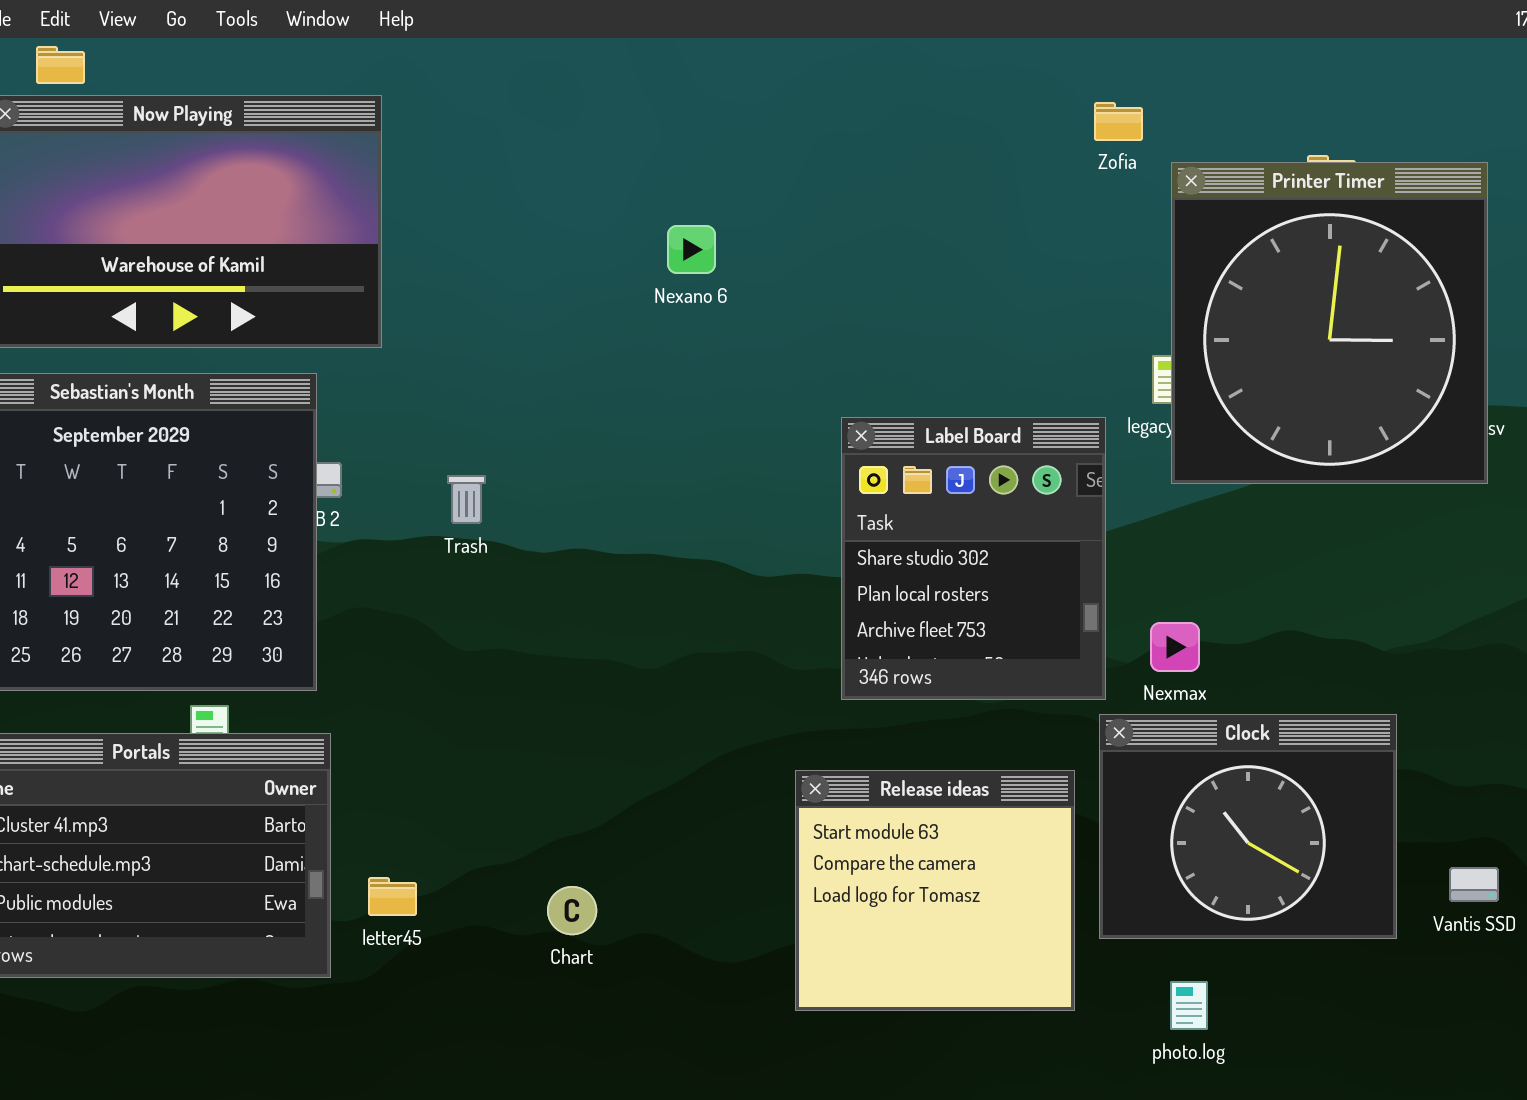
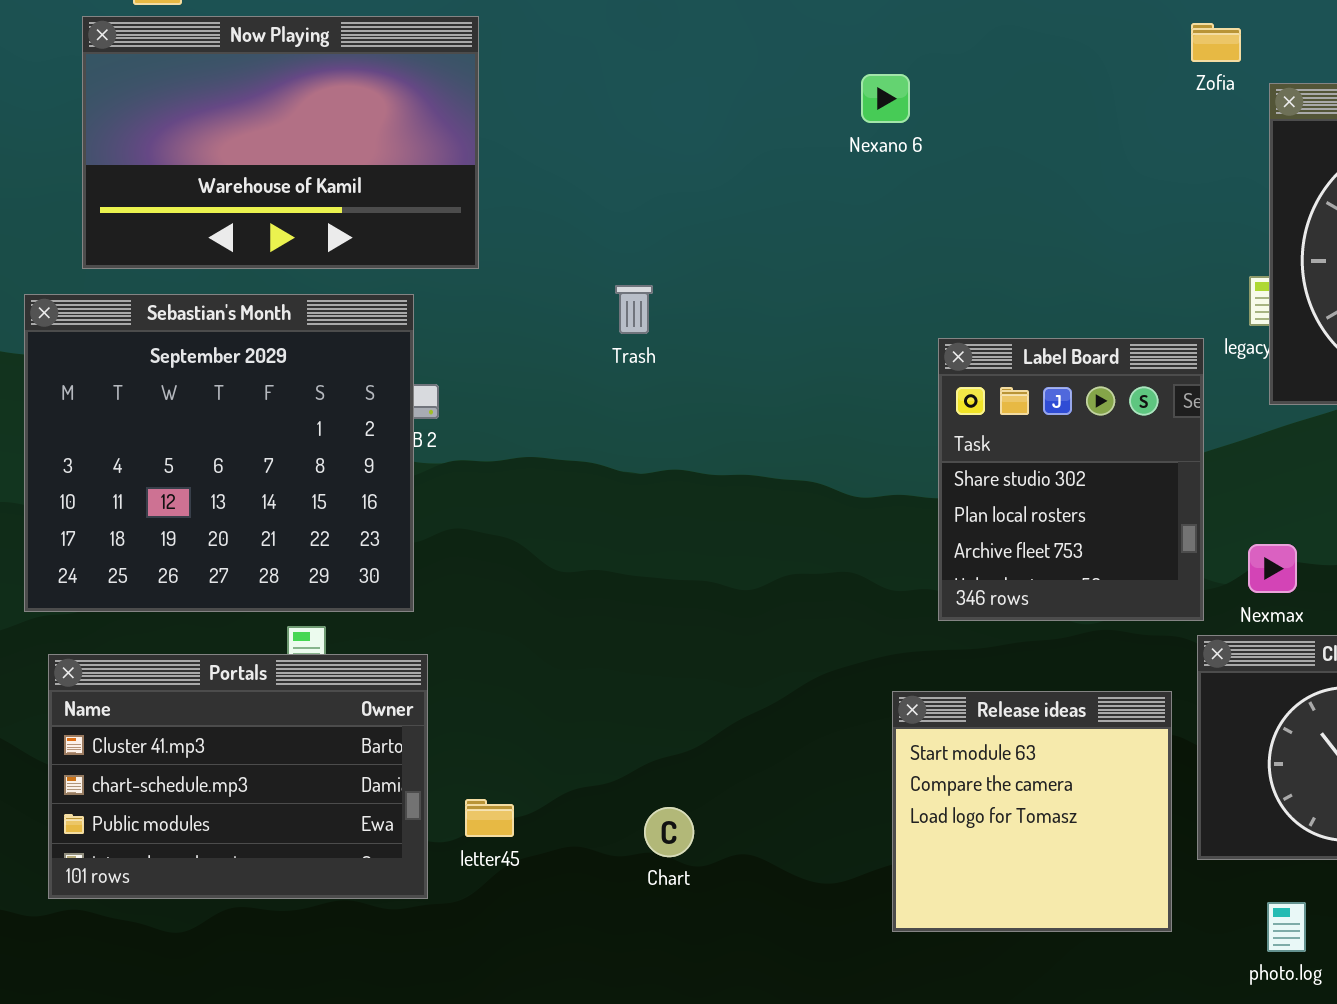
Nexano 6: [667,225,716,274] -> [861,74,910,123], moved
Trash: [447,475,486,524] -> [615,285,653,334], moved

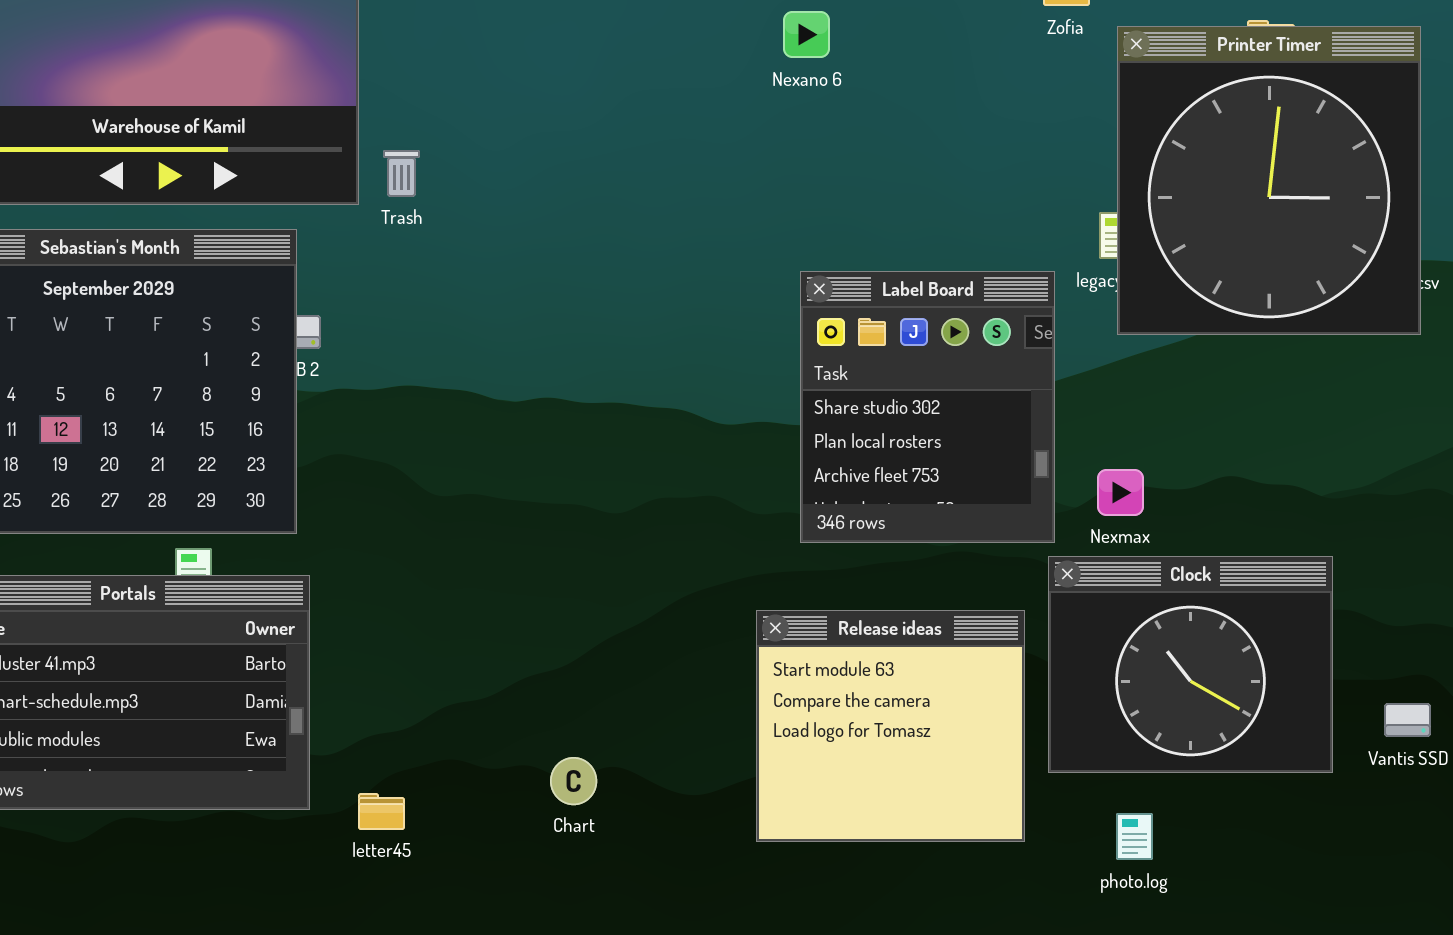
Nexano 6: [861,74,910,123] -> [783,11,830,58], moved
Trash: [615,285,653,334] -> [383,150,420,197], moved
letter45: [465,799,514,837] -> [358,793,405,830], moved
Chart: [644,807,694,857] -> [550,757,597,805], moved

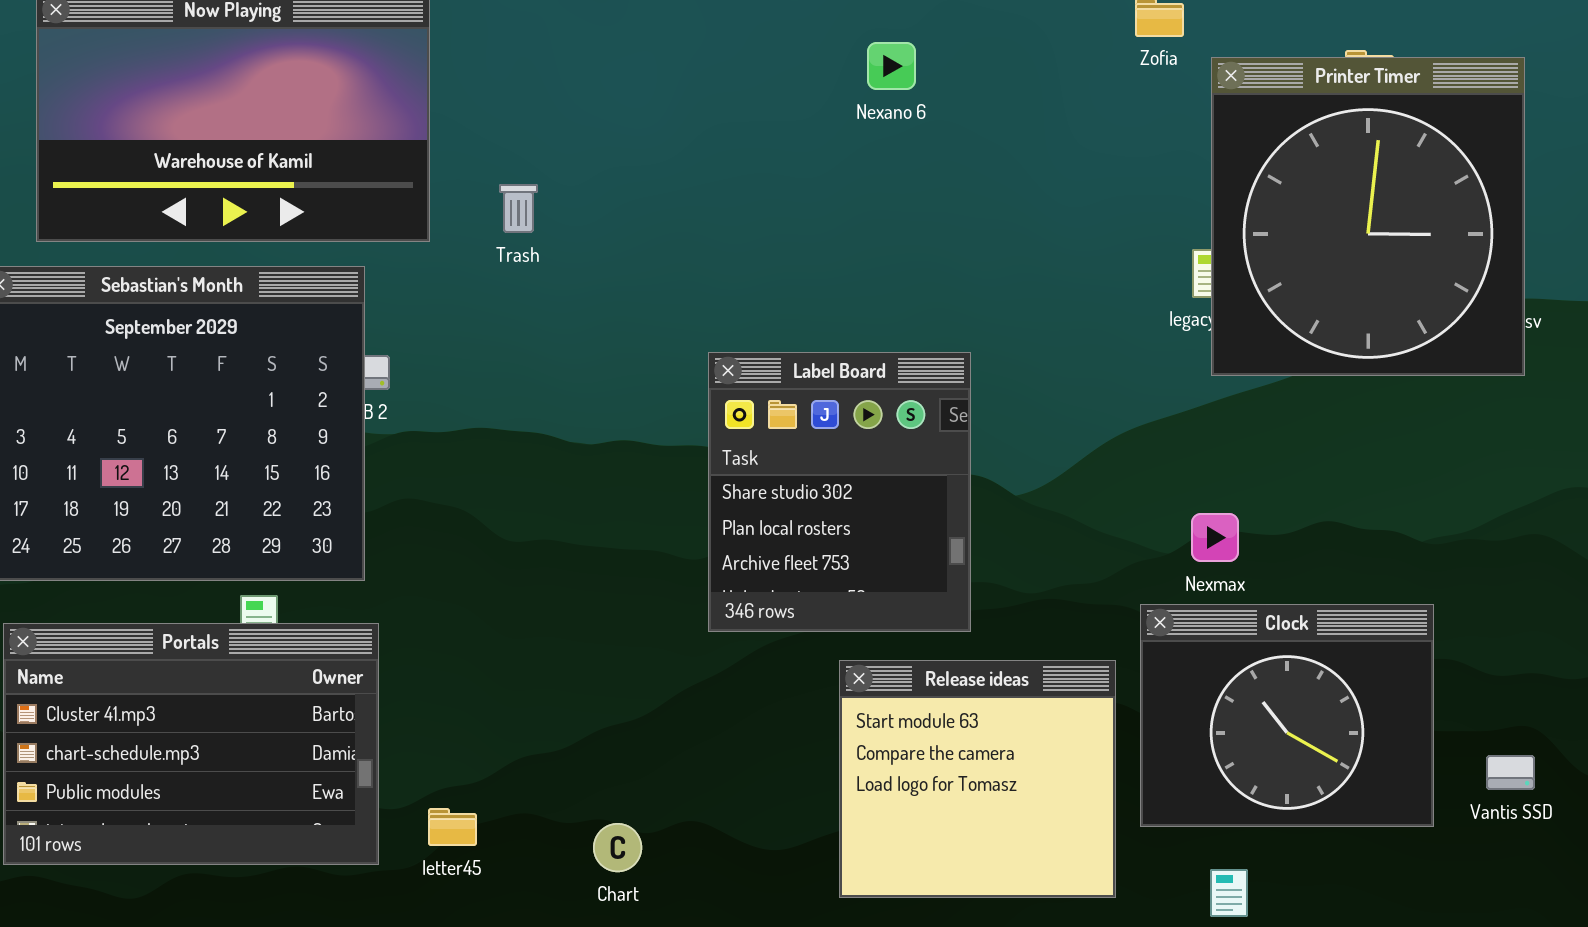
Trash: [383,150,420,197] -> [499,184,538,233], moved
Label Board: [800,271,1055,543] -> [708,352,971,632], moved
Chart: [550,757,597,805] -> [593,823,642,872], moved
letter45: [358,793,405,830] -> [428,808,477,846], moved

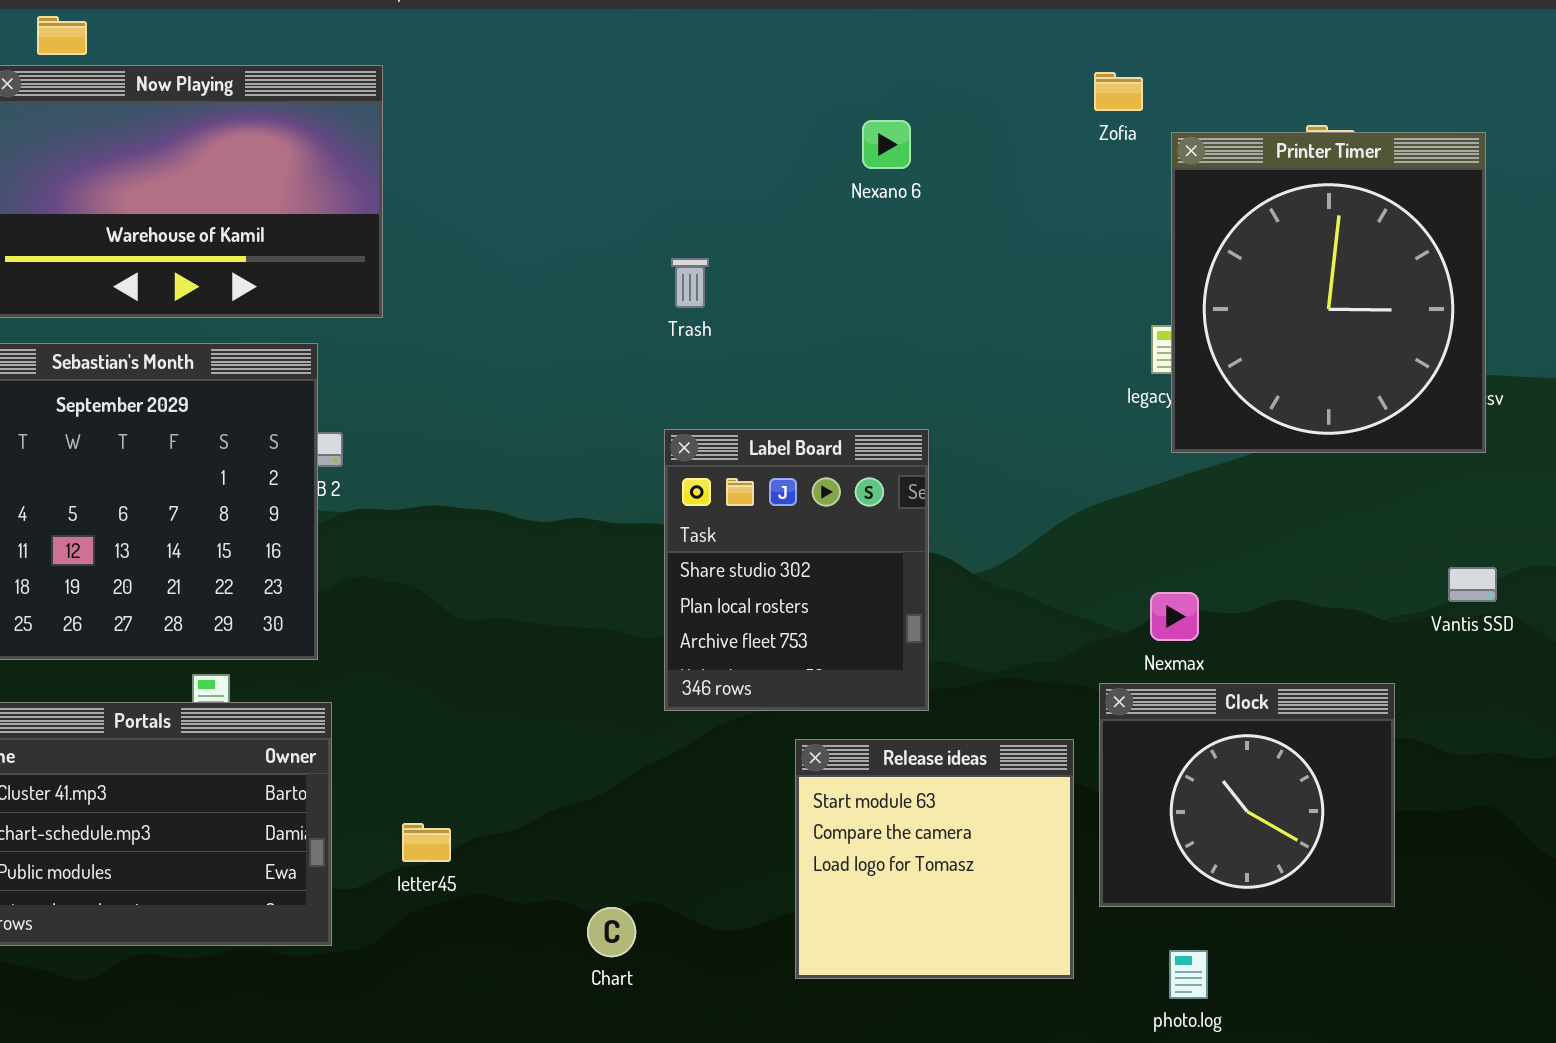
Nexano 6: [867,42,916,90] -> [862,120,911,169], moved
Trash: [499,184,538,233] -> [671,258,709,308], moved
Vantis SSD: [1486,755,1535,790] -> [1448,567,1497,602], moved
letter45: [428,808,477,846] -> [402,823,451,862], moved
Chart: [593,823,642,872] -> [587,907,636,957], moved

